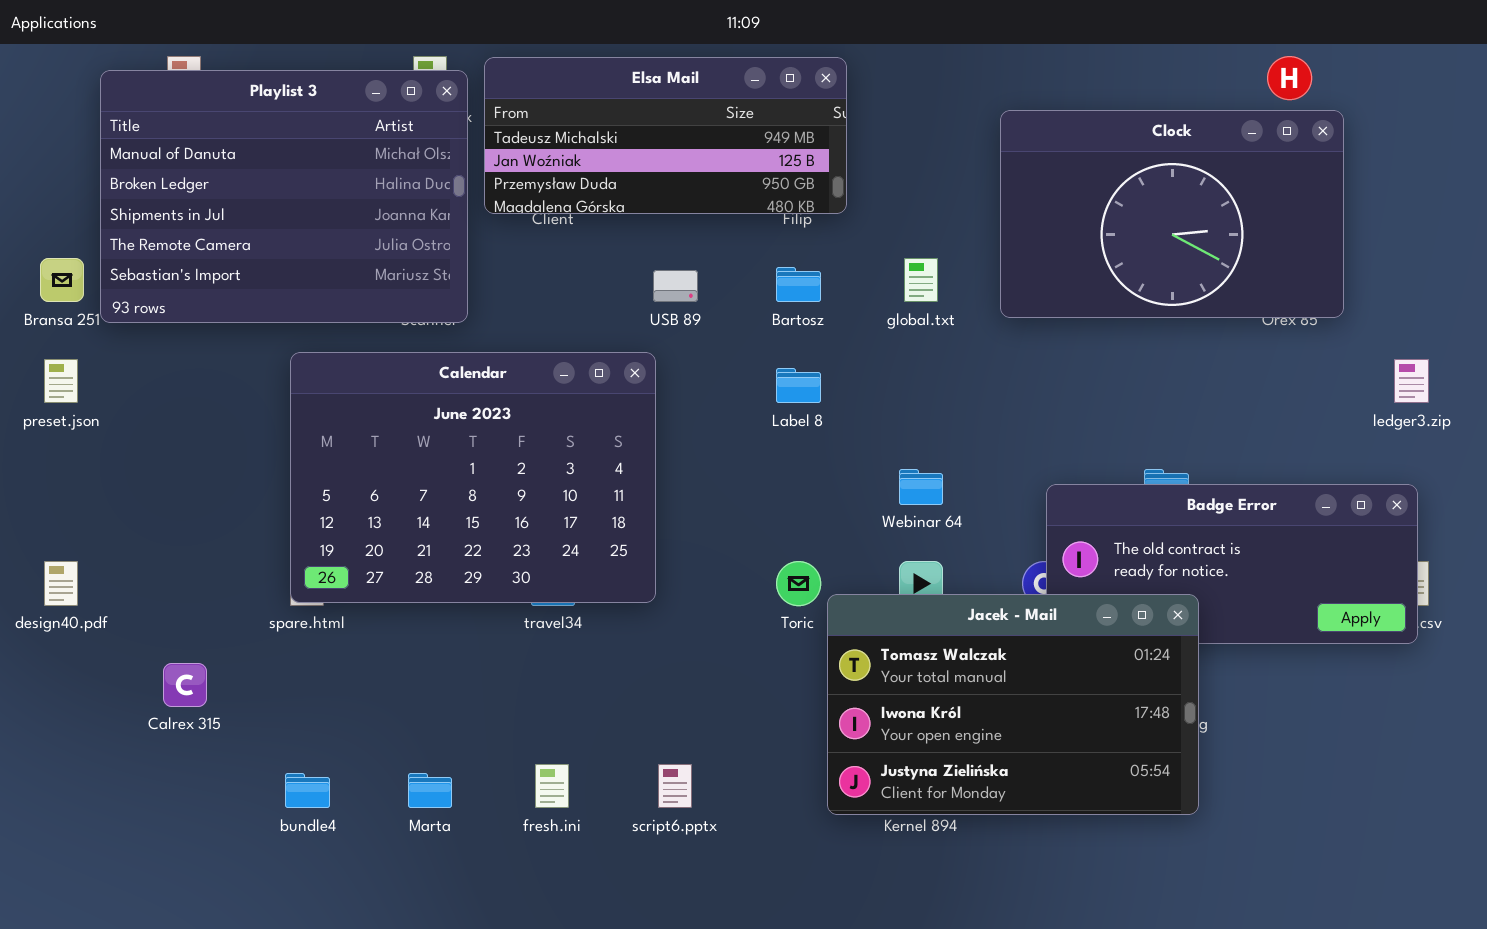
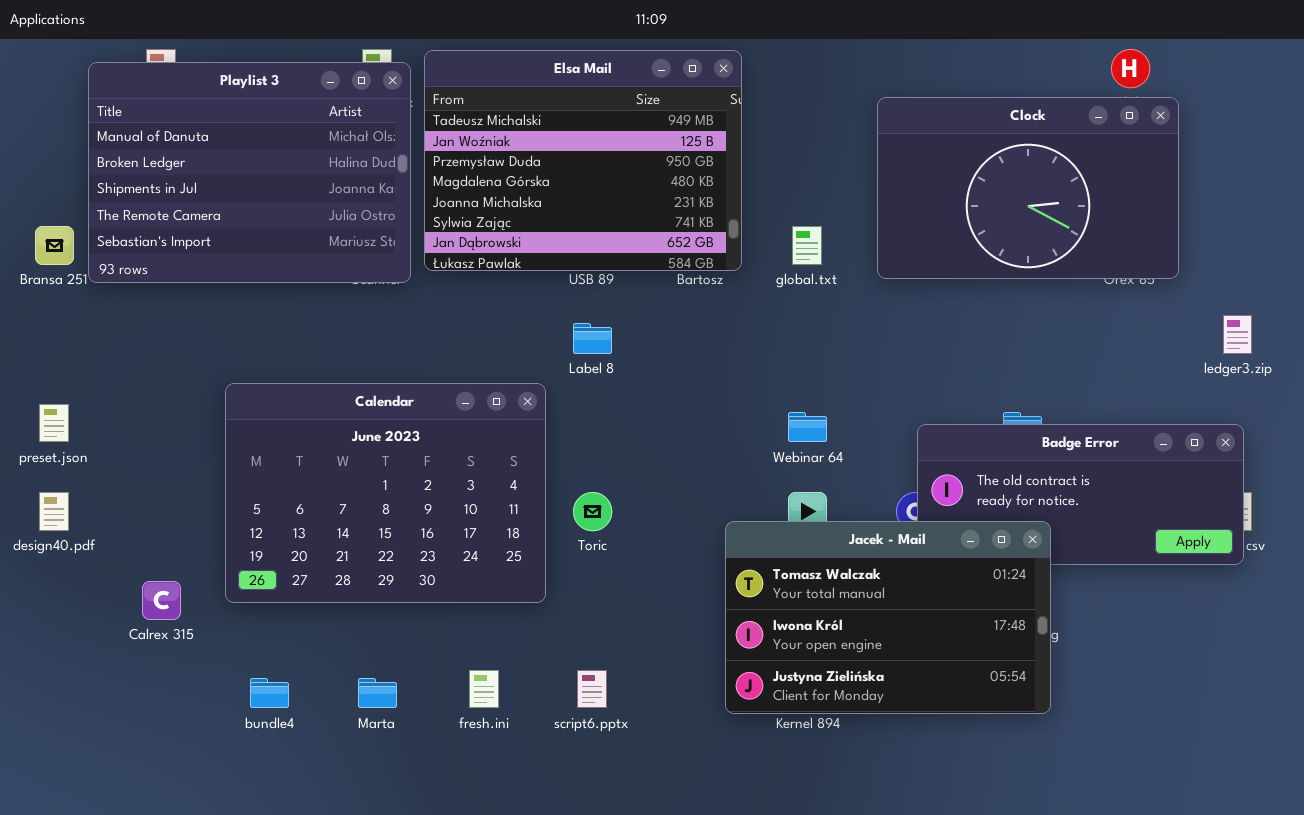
Elsa Mail: [484,57,847,214] -> [424,50,742,271], resized
Calendar: [290,352,656,603] -> [225,383,546,603], moved
preset.json: [44,359,78,403] -> [39,404,69,442], moved
Label 8: [776,368,821,403] -> [573,323,612,354], moved
Toric: [776,561,821,606] -> [573,492,612,531], moved

